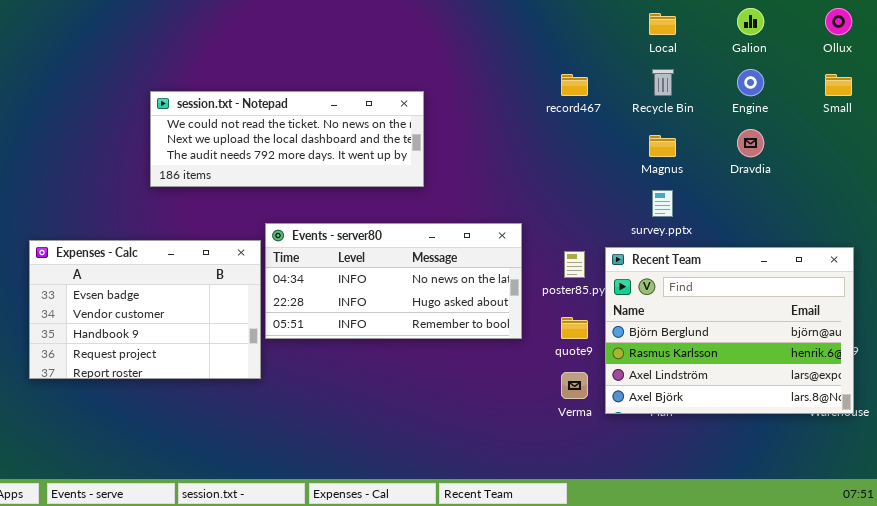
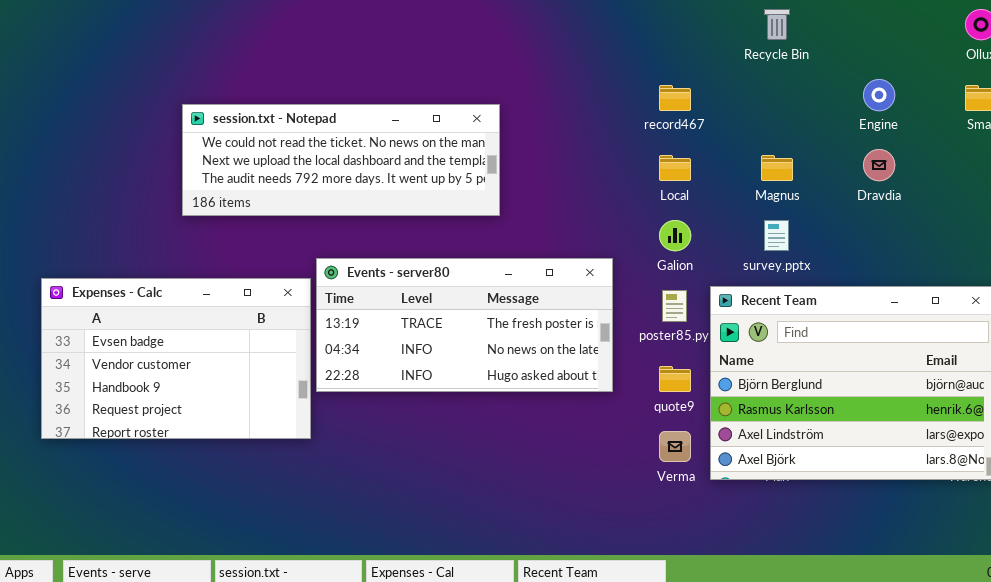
Galion: [737,8,764,35] -> [659,220,691,251], moved
Local: [649,13,676,35] -> [659,155,691,181], moved
Recycle Bin: [652,69,674,96] -> [764,9,790,40], moved
Events - server80: [265,223,522,339] -> [316,258,613,392], scrolled up 1 row

